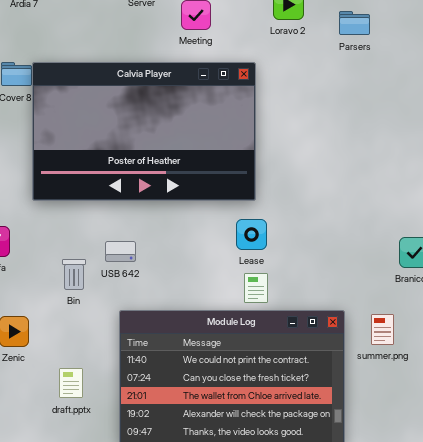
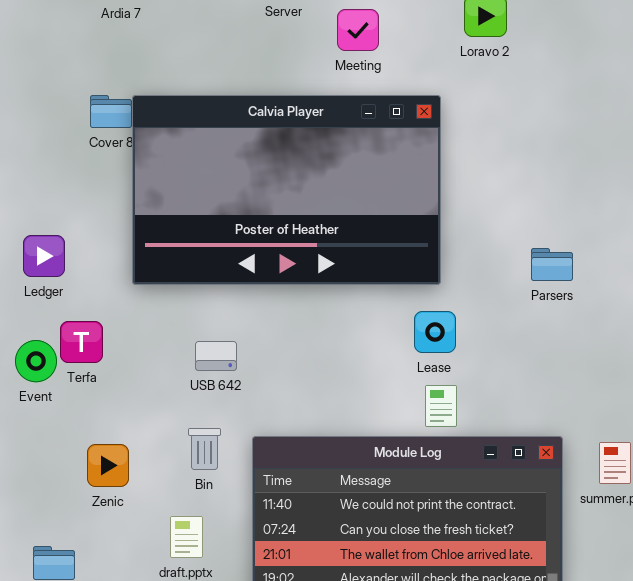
Parsers: [339,11,370,35] -> [531,248,573,281], moved
USB 642: [105,241,136,262] -> [195,341,237,371], moved
Bin: [62,259,86,290] -> [188,428,221,470], moved

